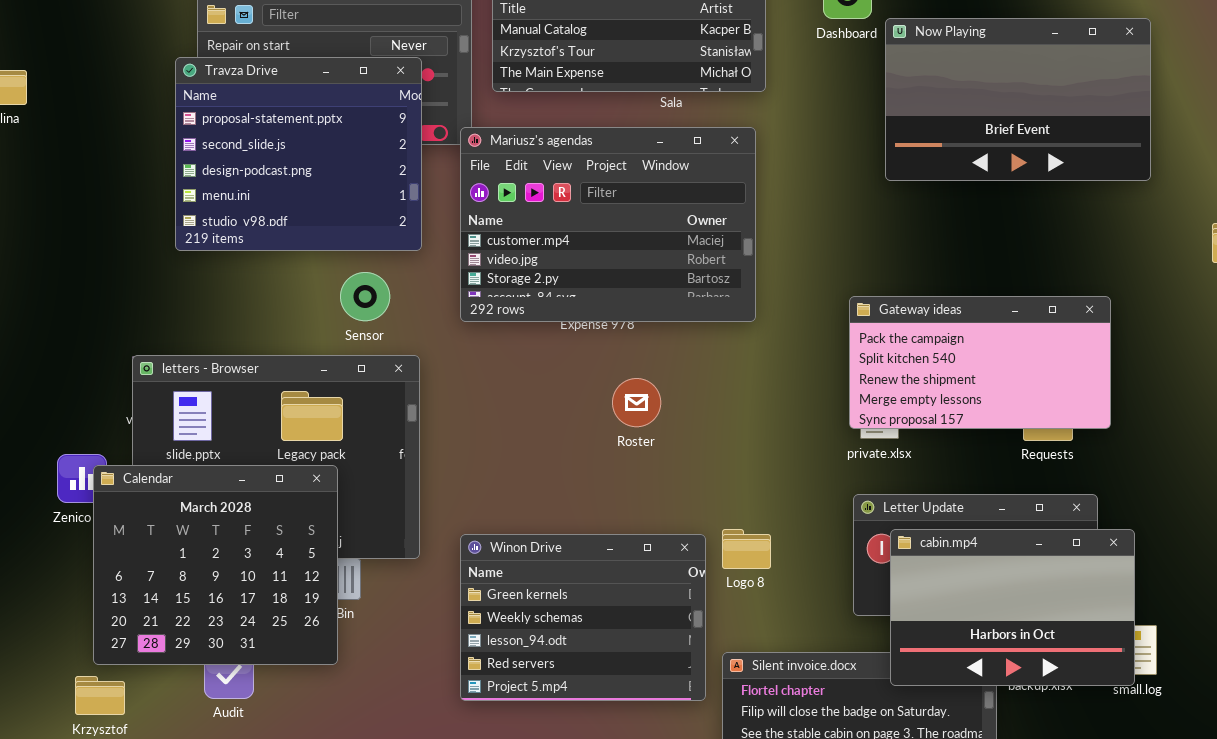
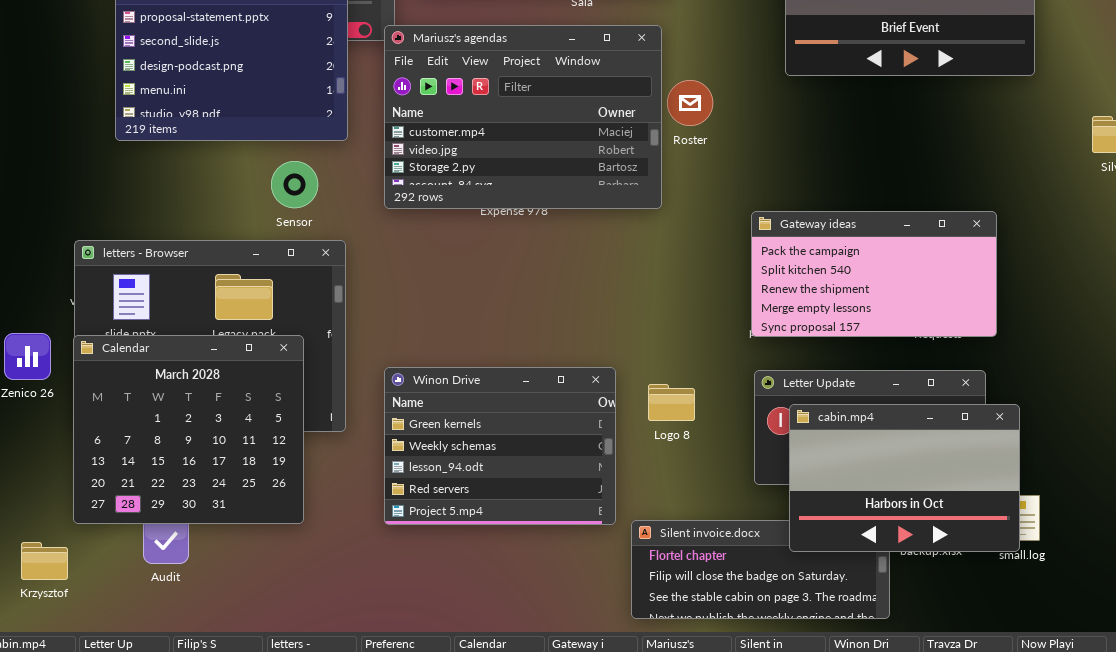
Gateway ideas: [849,296,1111,429] -> [751,211,997,337], moved
Roster: [612,378,661,427] -> [667,80,713,126], moved
Calendar: [93,465,338,665] -> [73,335,304,524], moved
Logo 8: [722,529,771,569] -> [648,384,695,421], moved
Winon Drive: [460,534,706,701] -> [384,367,616,525], moved

